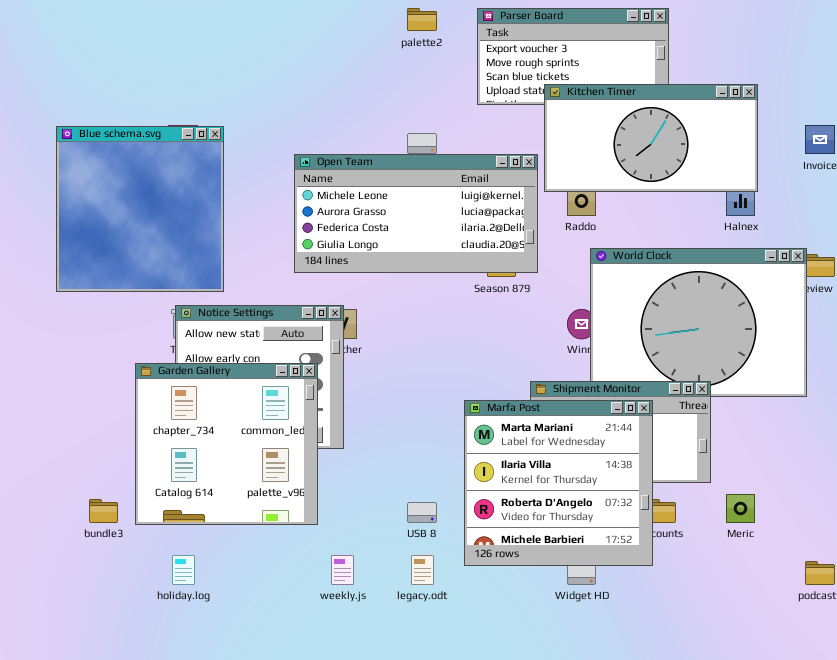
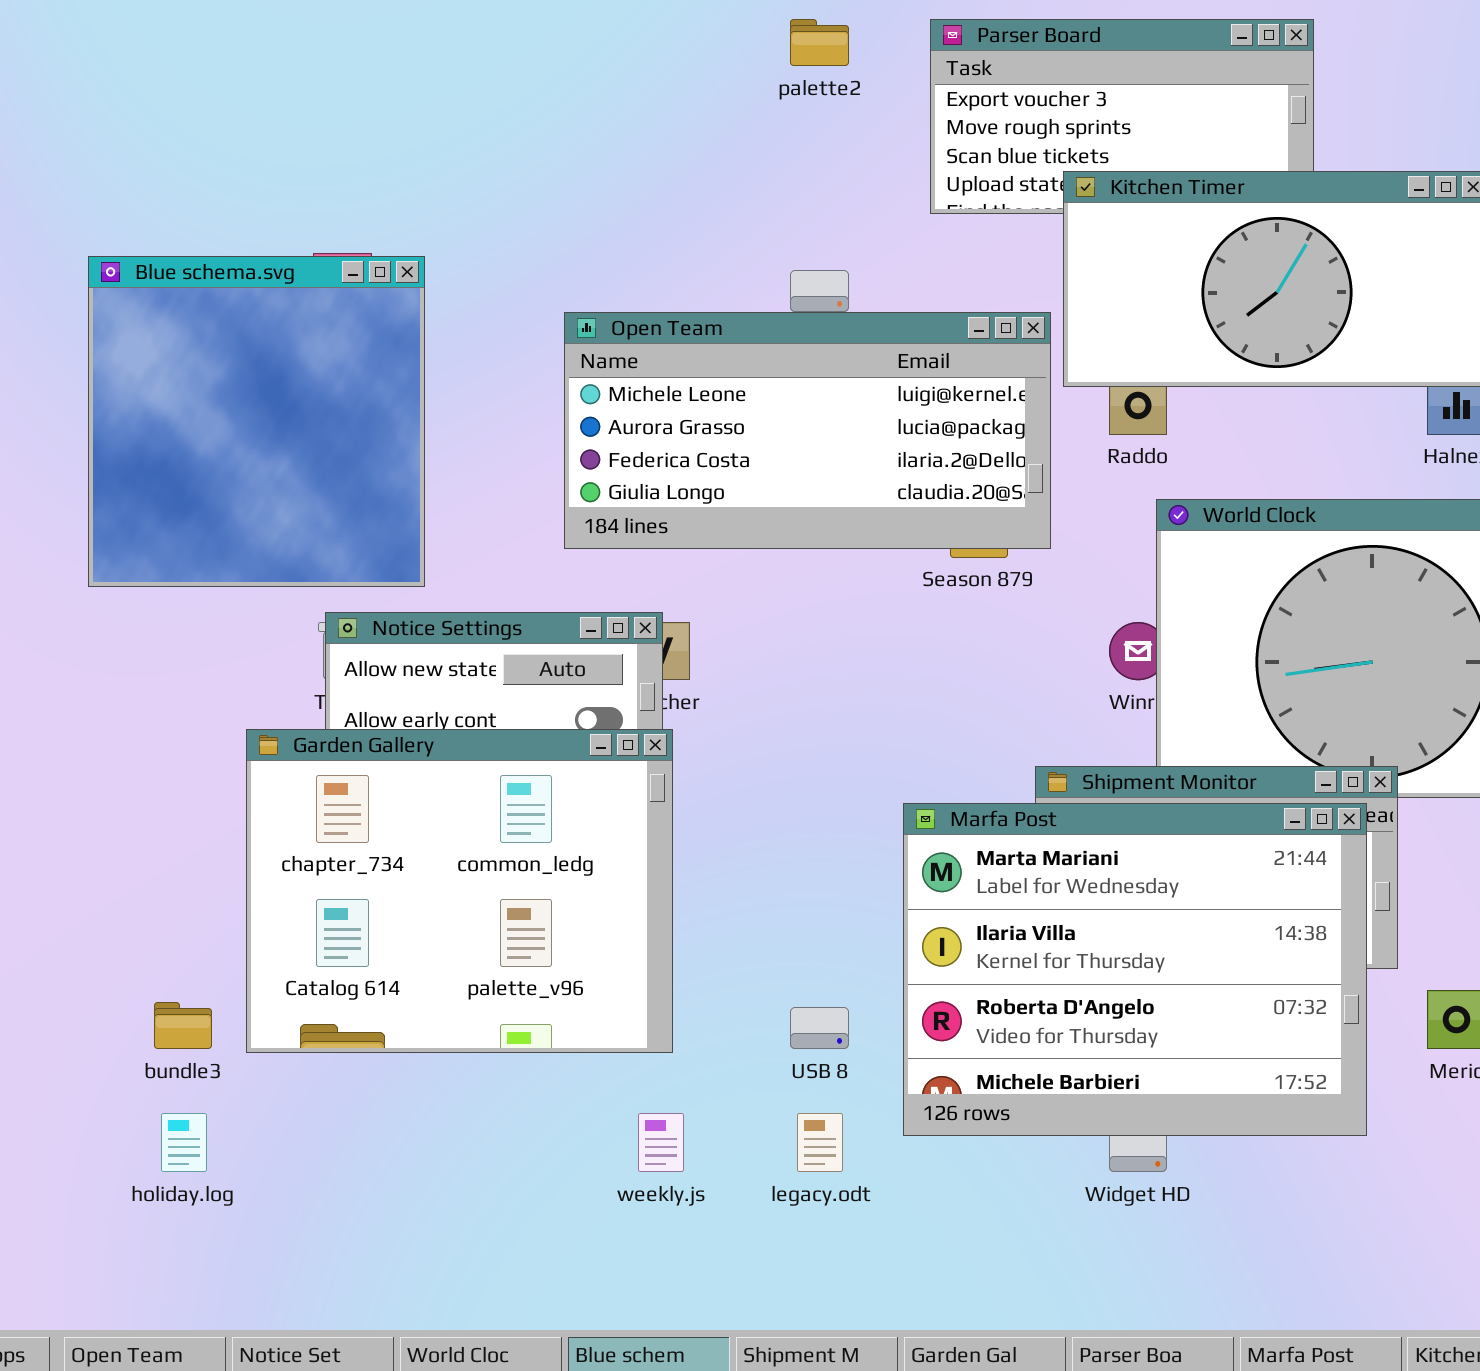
Garden Gallery: [135,363,318,525] -> [246,729,673,1053], resized
Marfa Post: [464,400,653,566] -> [903,803,1367,1136], resized
holiday.log: [172,555,195,585] -> [161,1113,207,1172], moved

